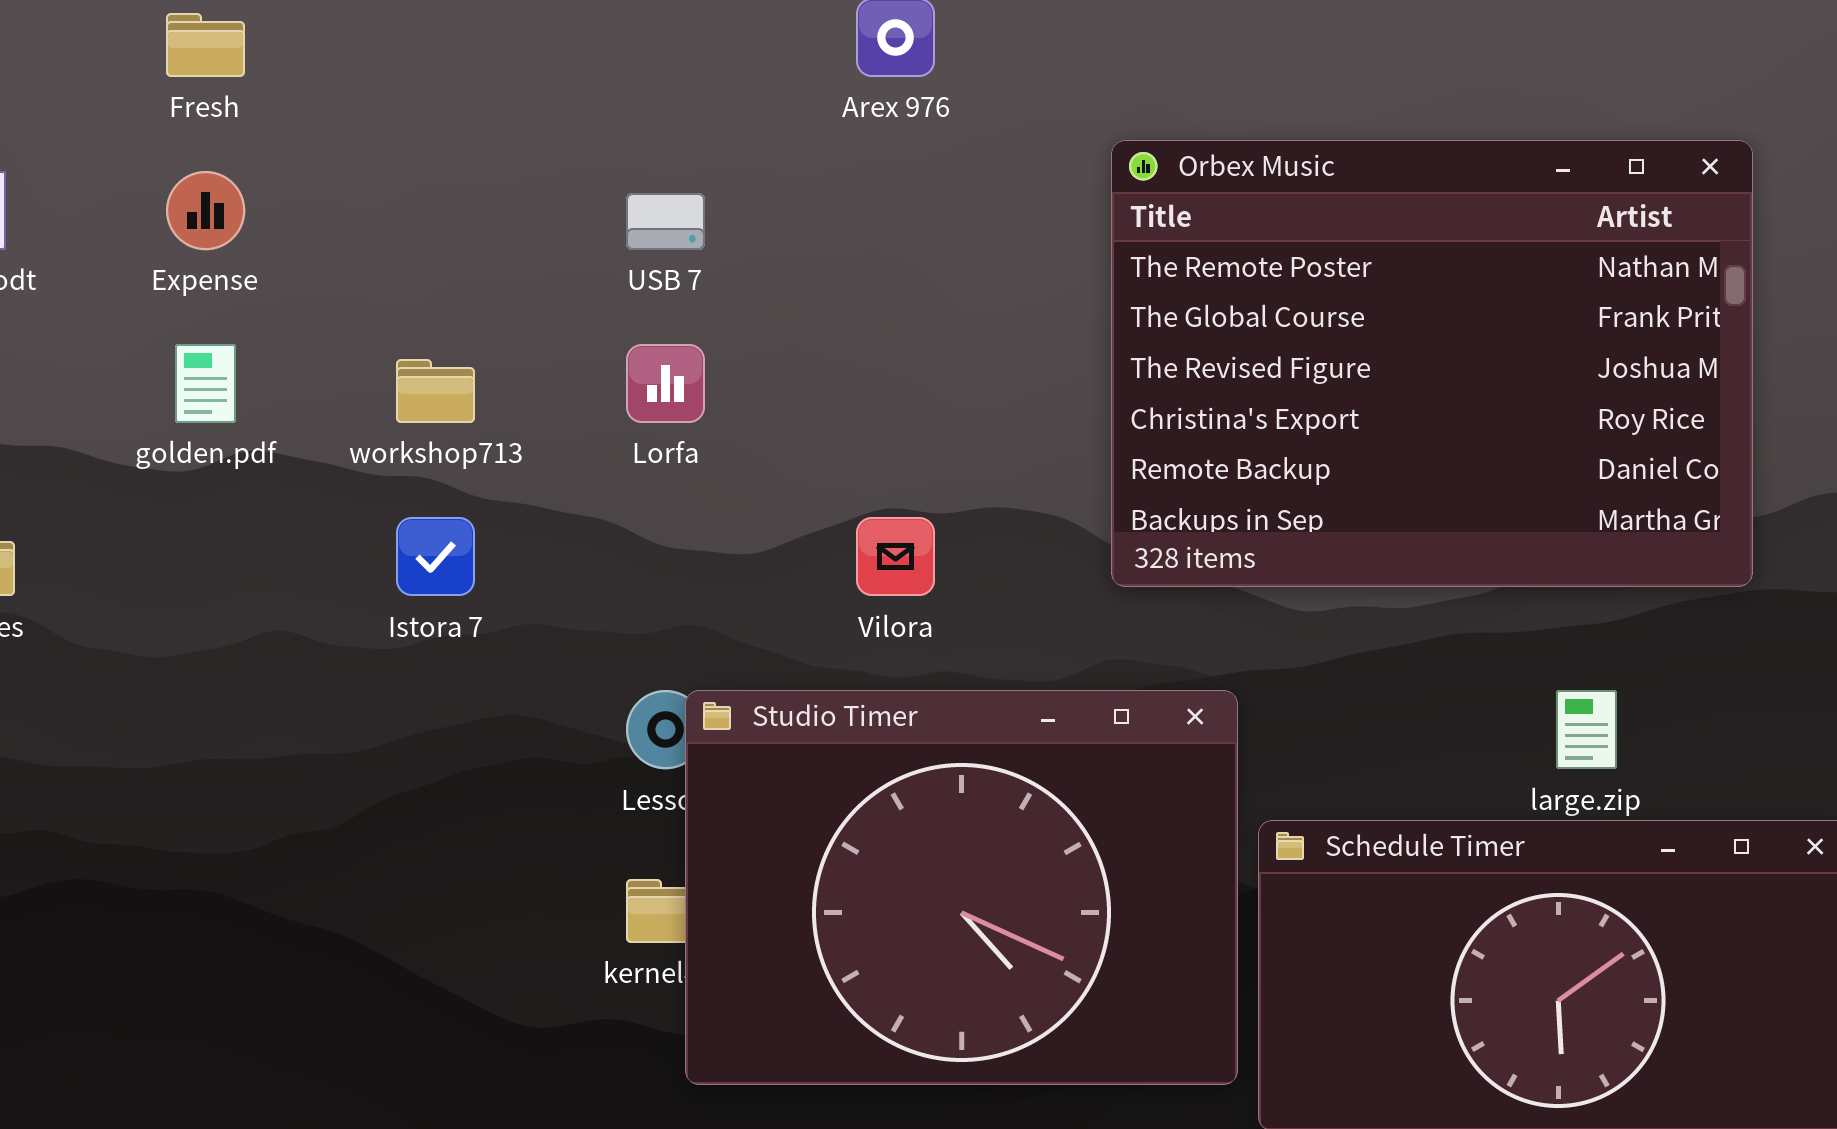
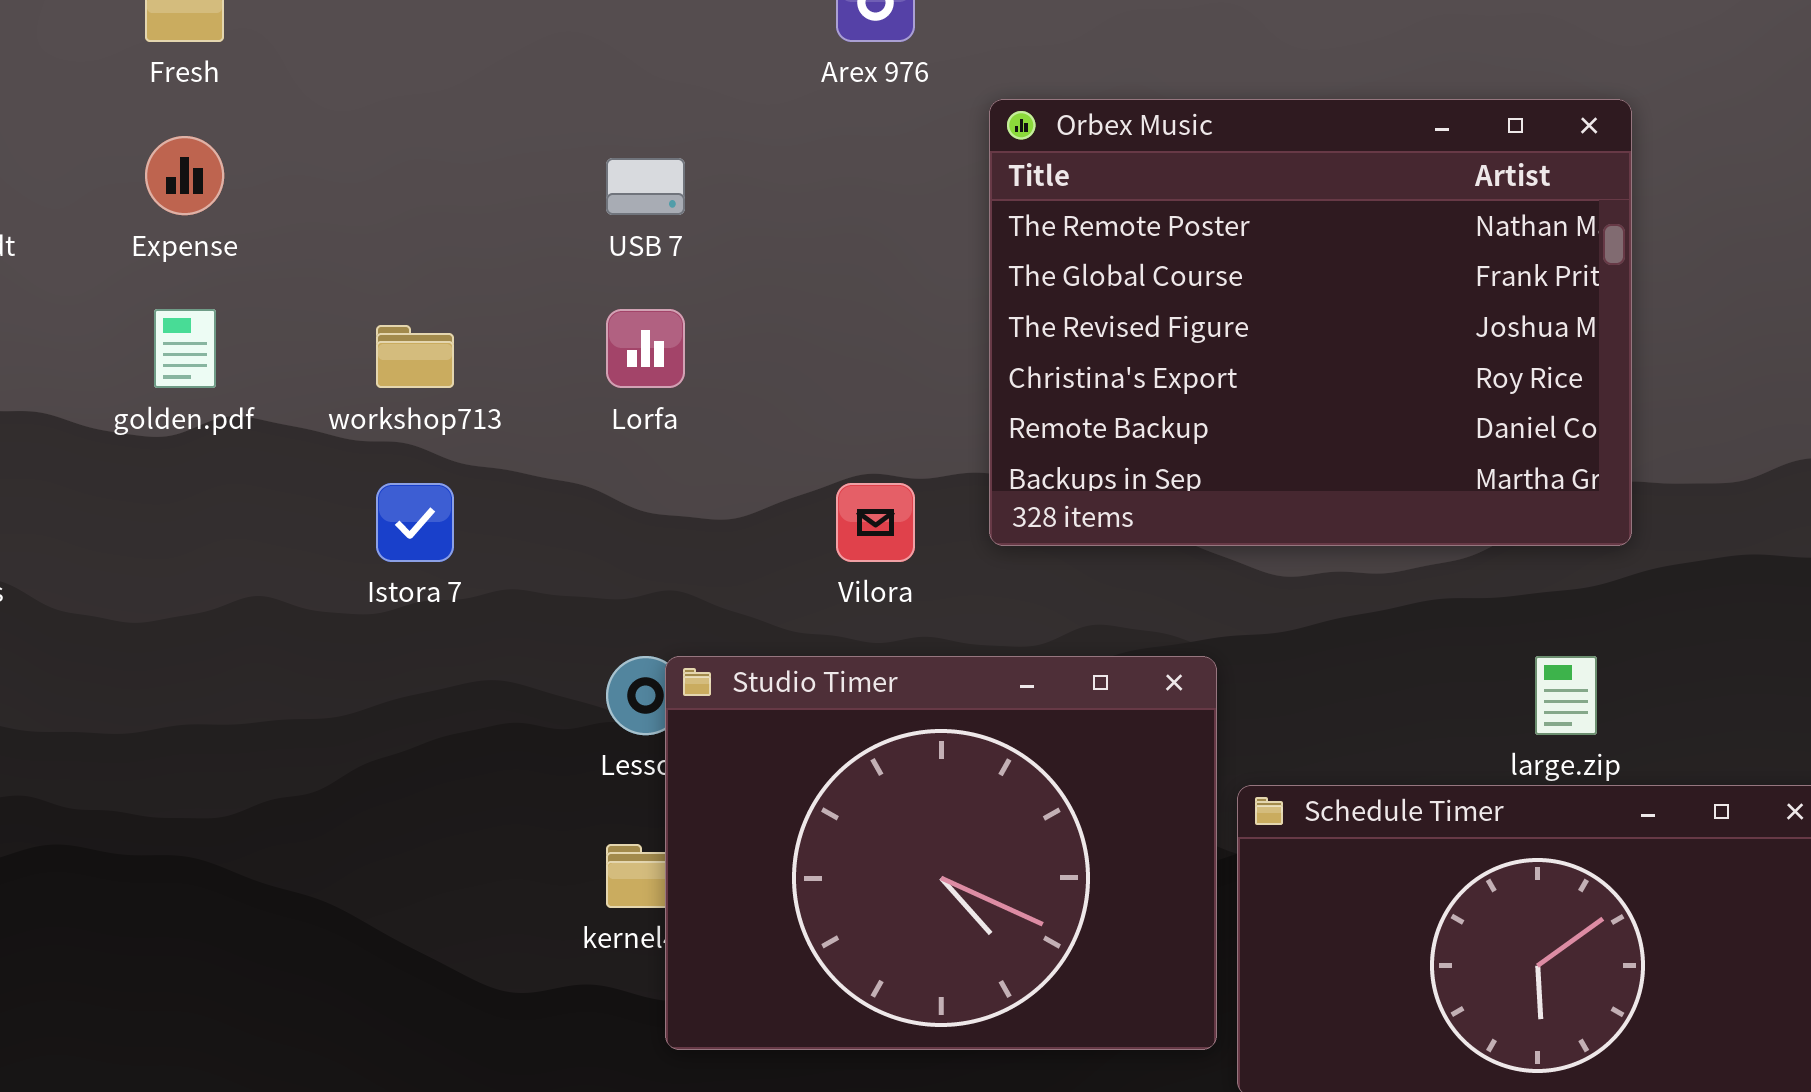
Orbex Music: [1111,140,1753,587] -> [989,99,1632,546], moved

